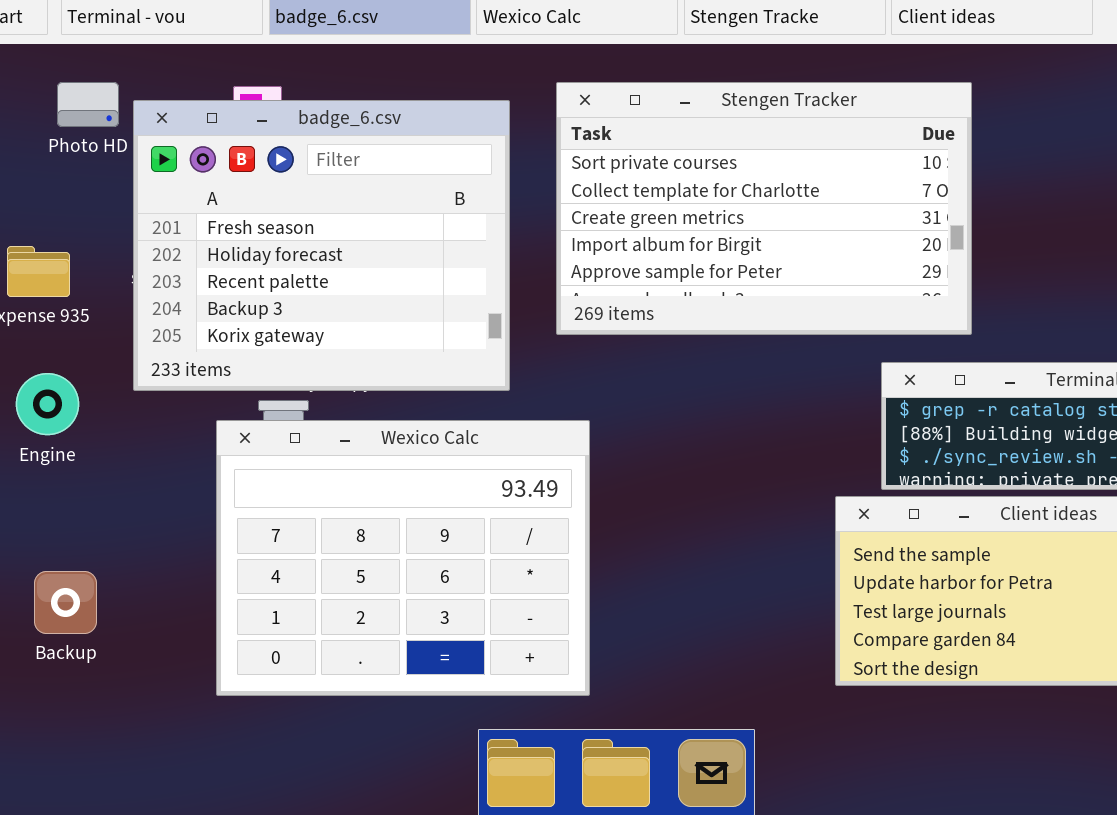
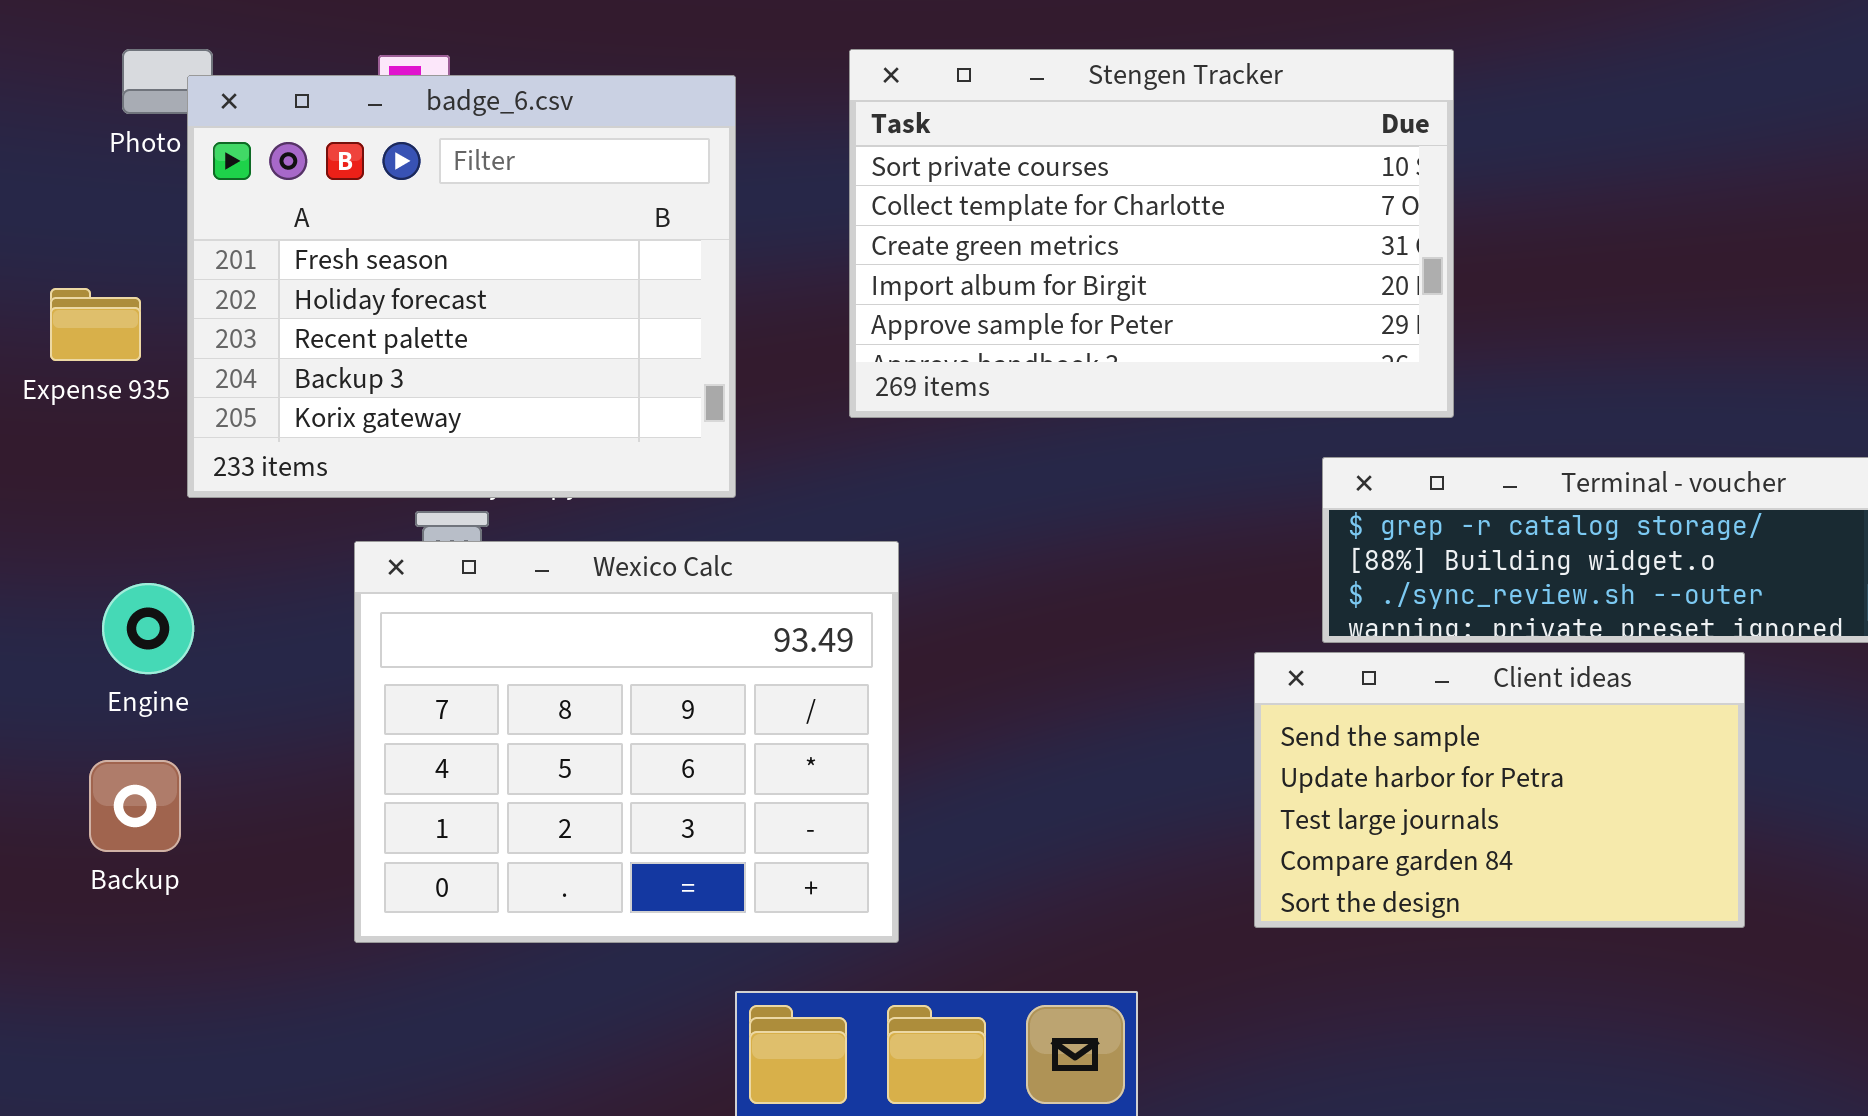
badge_6.csv: [133,100,510,391] -> [187,75,736,498], moved
Engine: [16,373,79,435] -> [102,583,194,674], moved

